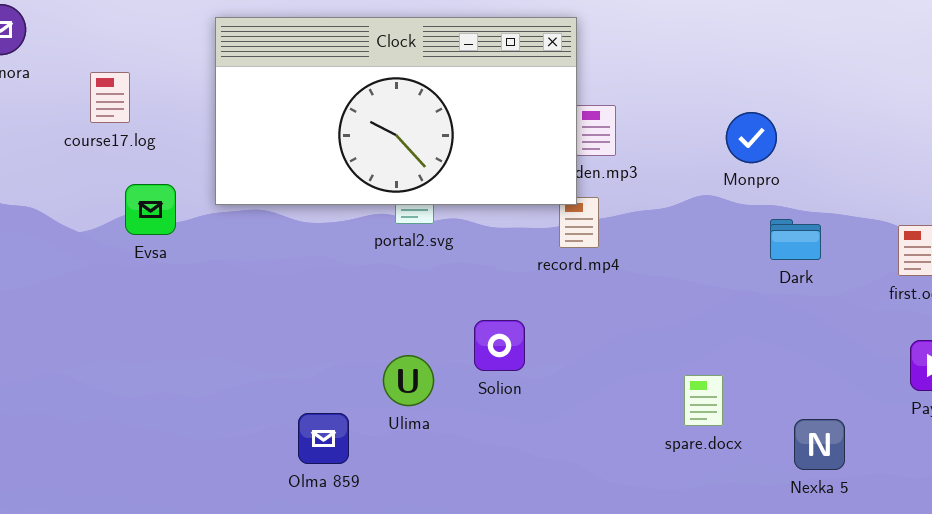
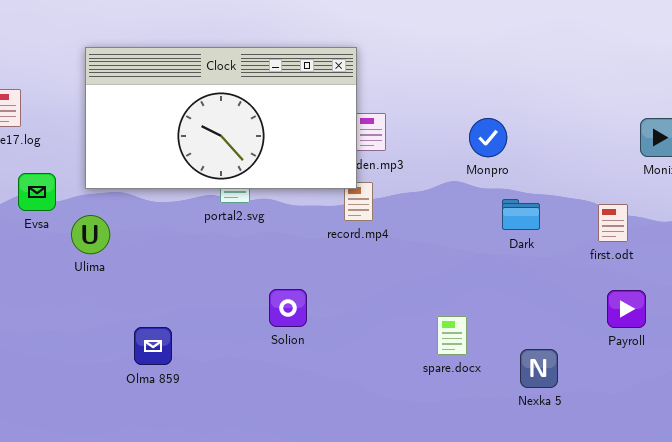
Solion: [474,320,525,371] -> [269,289,307,327], moved
Ulima: [383,355,434,406] -> [71,215,110,254], moved
Olma 859: [298,413,349,464] -> [134,327,172,365], moved

